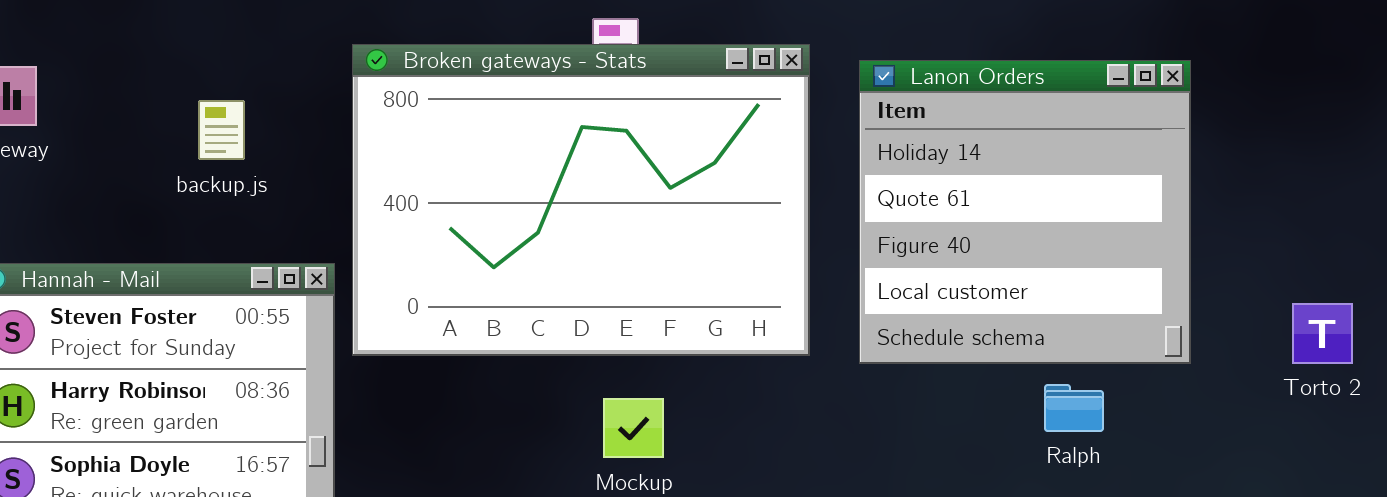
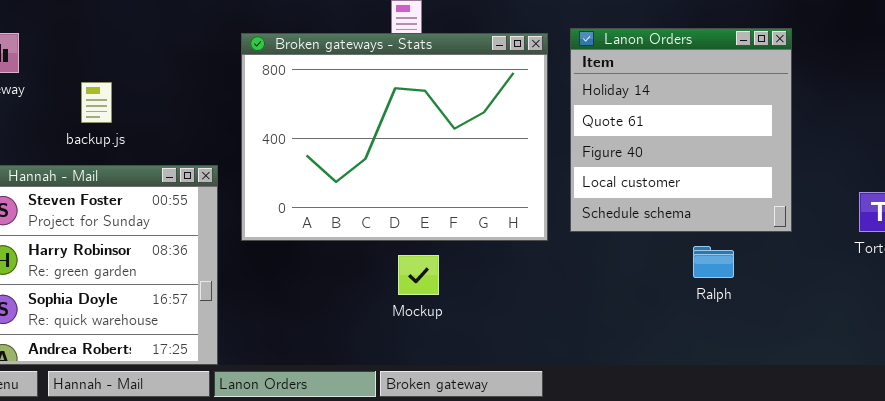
Broken gateways - Stats: [352,44,810,356] -> [241,33,548,241], moved
backup.js: [198,100,245,160] -> [81,82,112,123], moved

